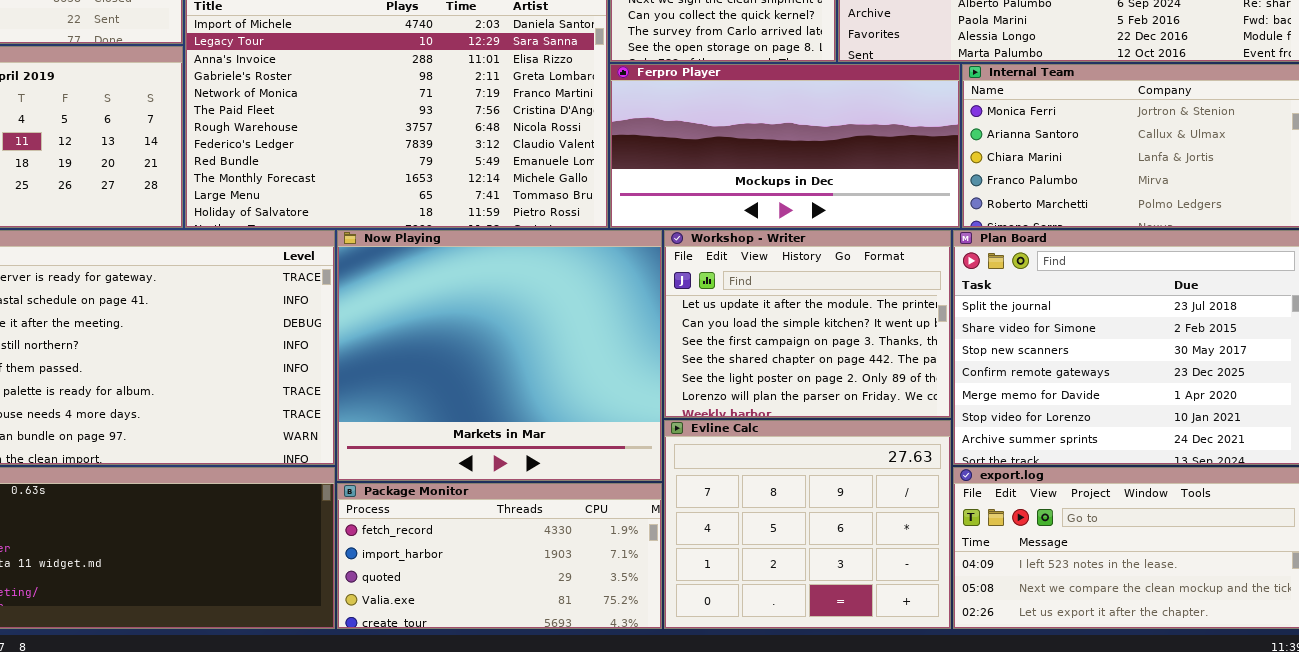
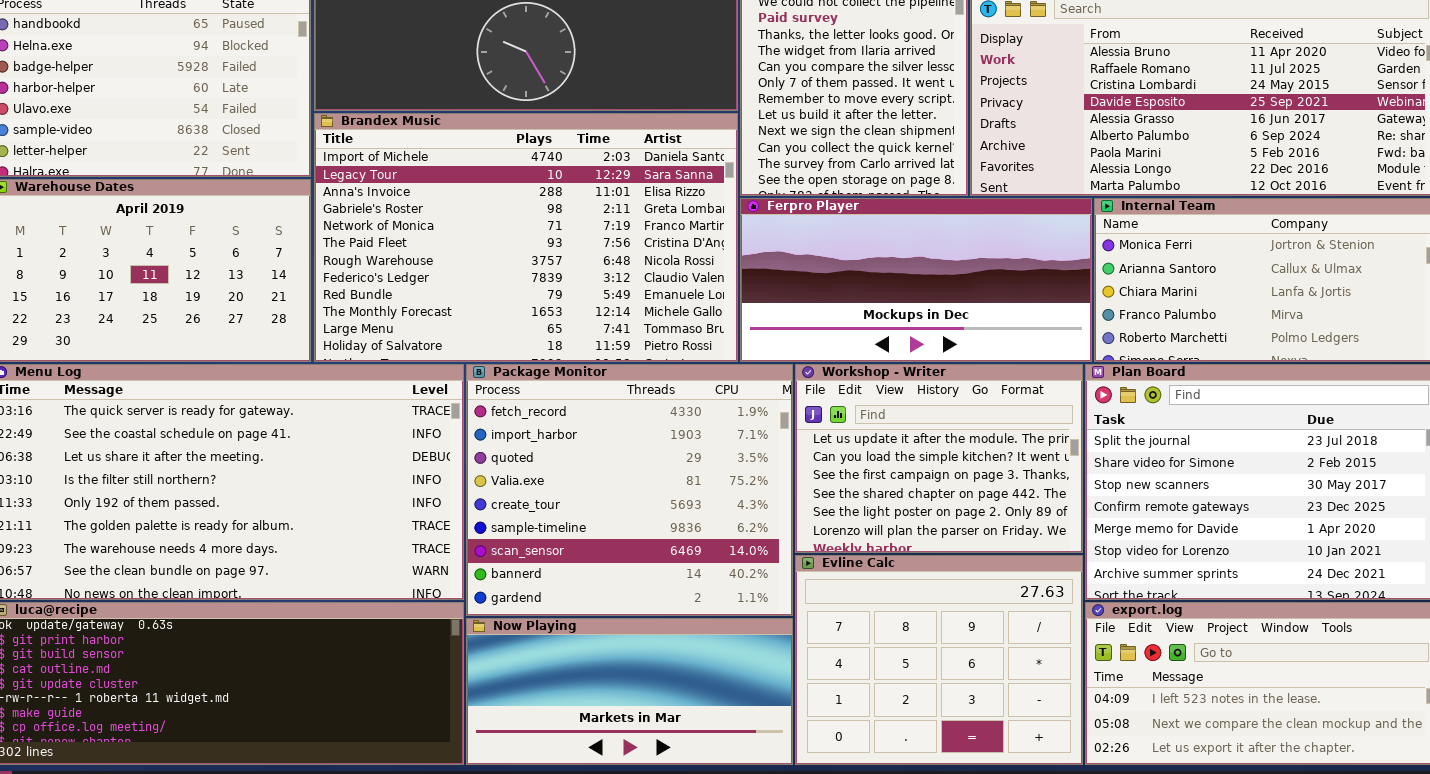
Now Playing: [337,230,662,481] -> [466,618,793,765], moved, resized
Package Monitor: [337,483,662,629] -> [466,364,793,616], moved, resized

